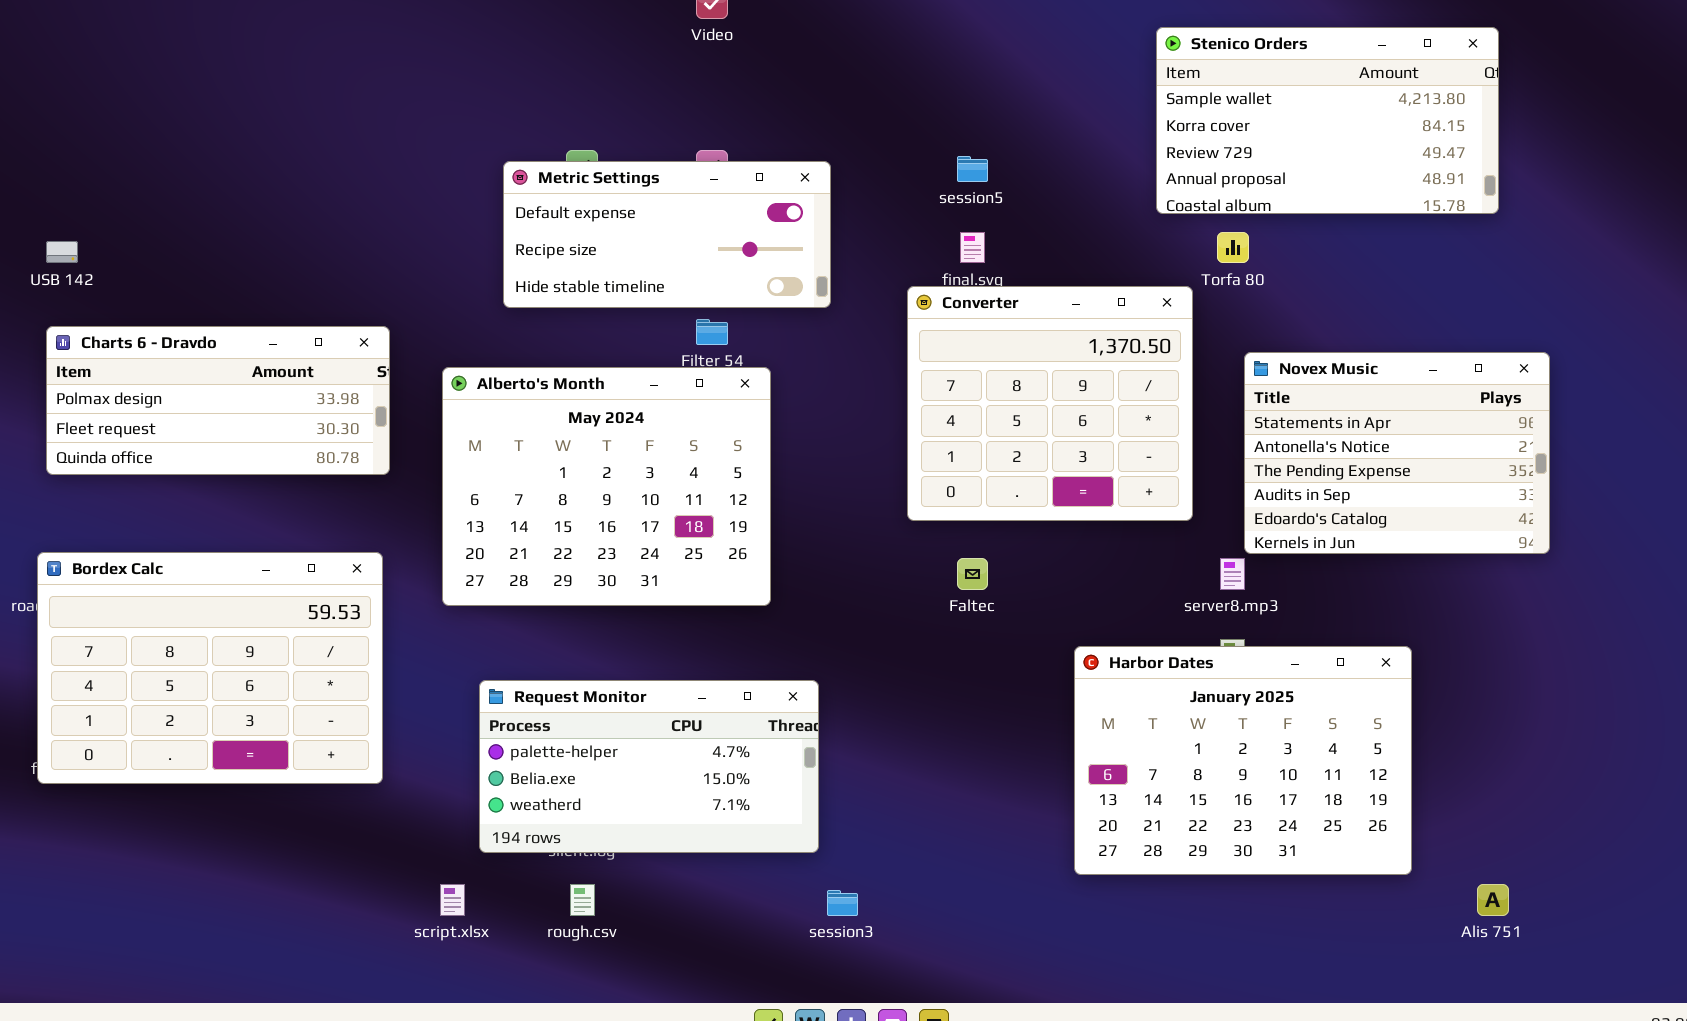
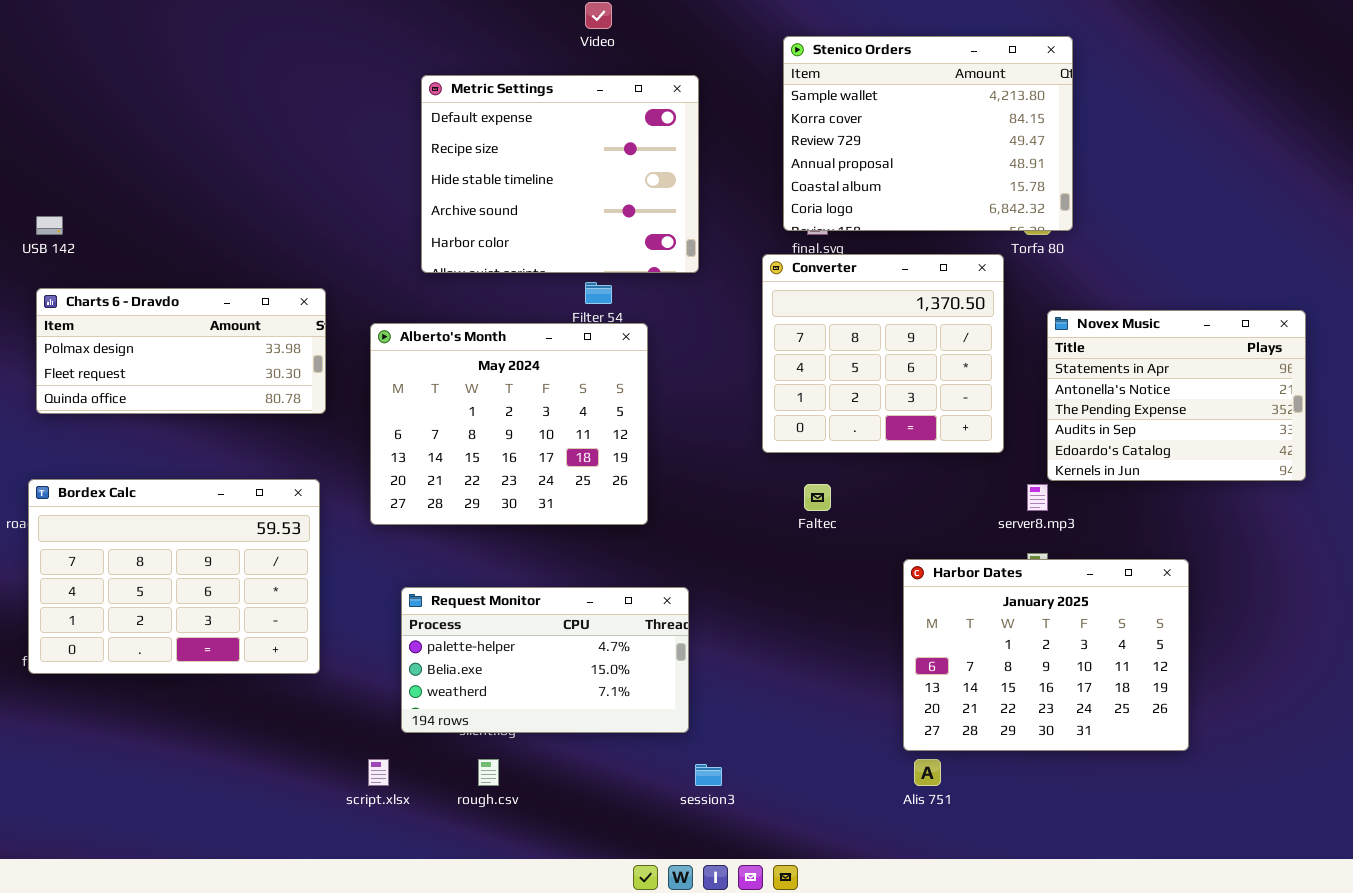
Stenico Orders: [1156,27,1499,214] -> [783,36,1073,231], moved, resized
Metric Settings: [503,161,831,308] -> [421,75,699,273], resized
Alis 751: [1477,884,1509,916] -> [914,759,941,786], moved

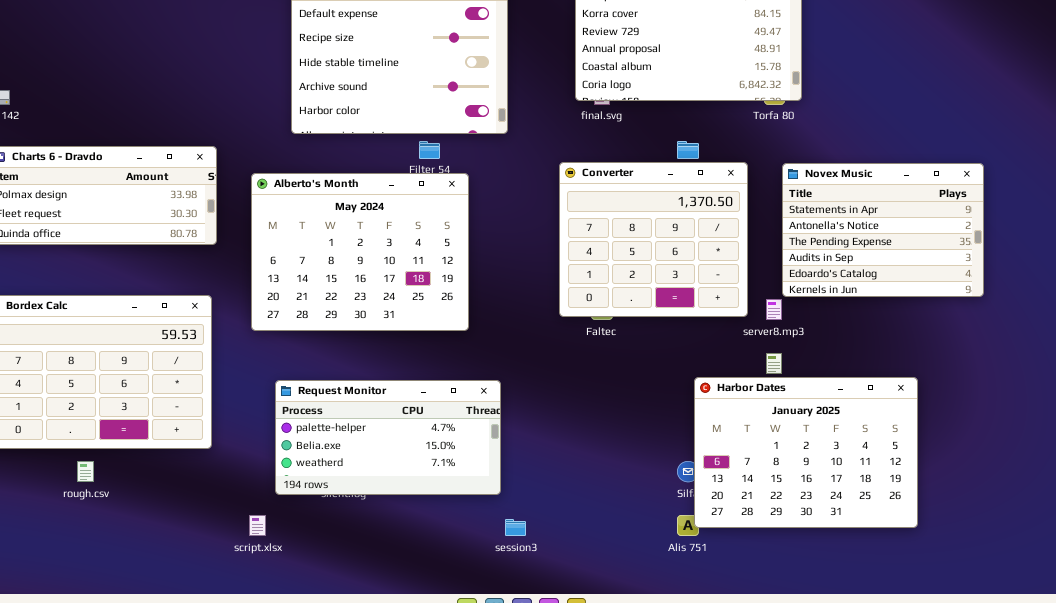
Converter: [762,254,1004,453] -> [559,162,748,317], moved
Harbor Dates: [903,559,1189,751] -> [694,377,918,528], moved
rough.csv: [478,759,499,786] -> [77,461,94,482], moved

